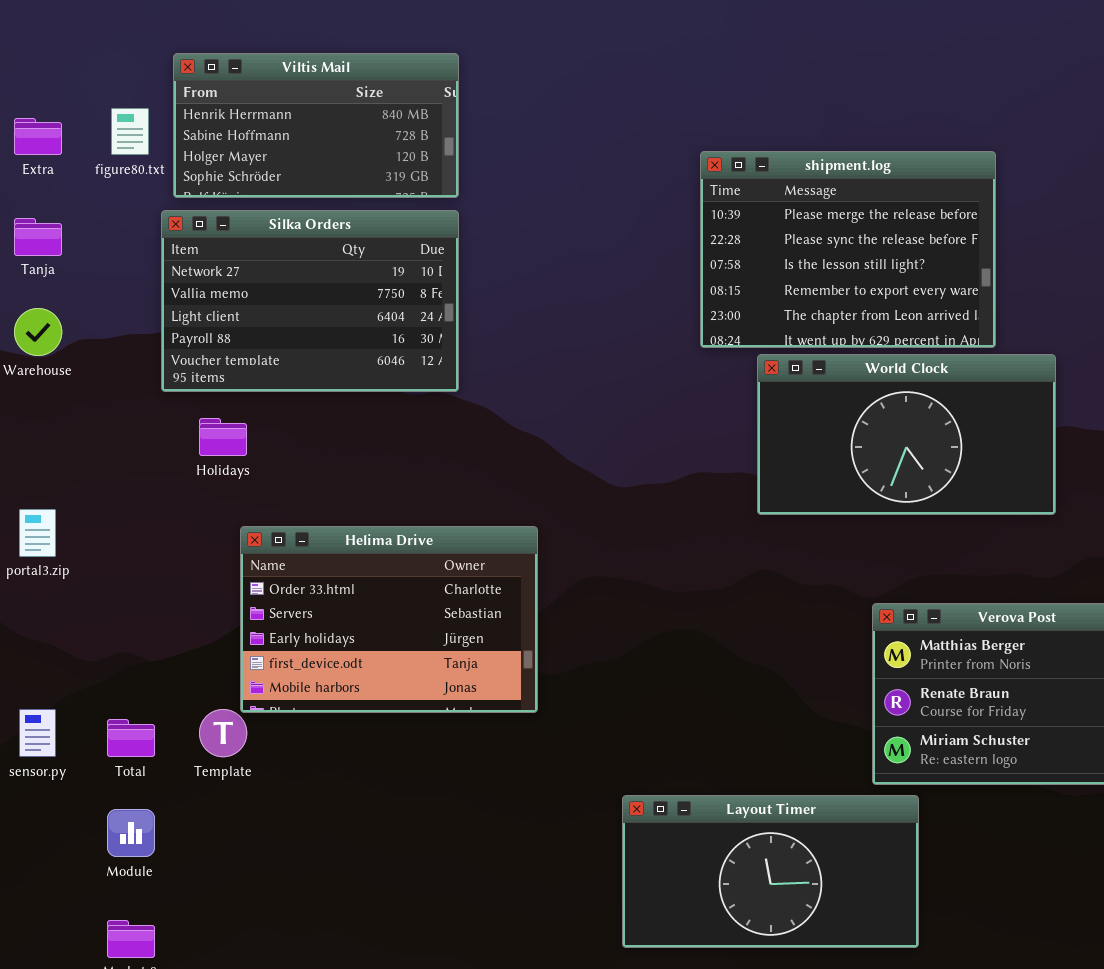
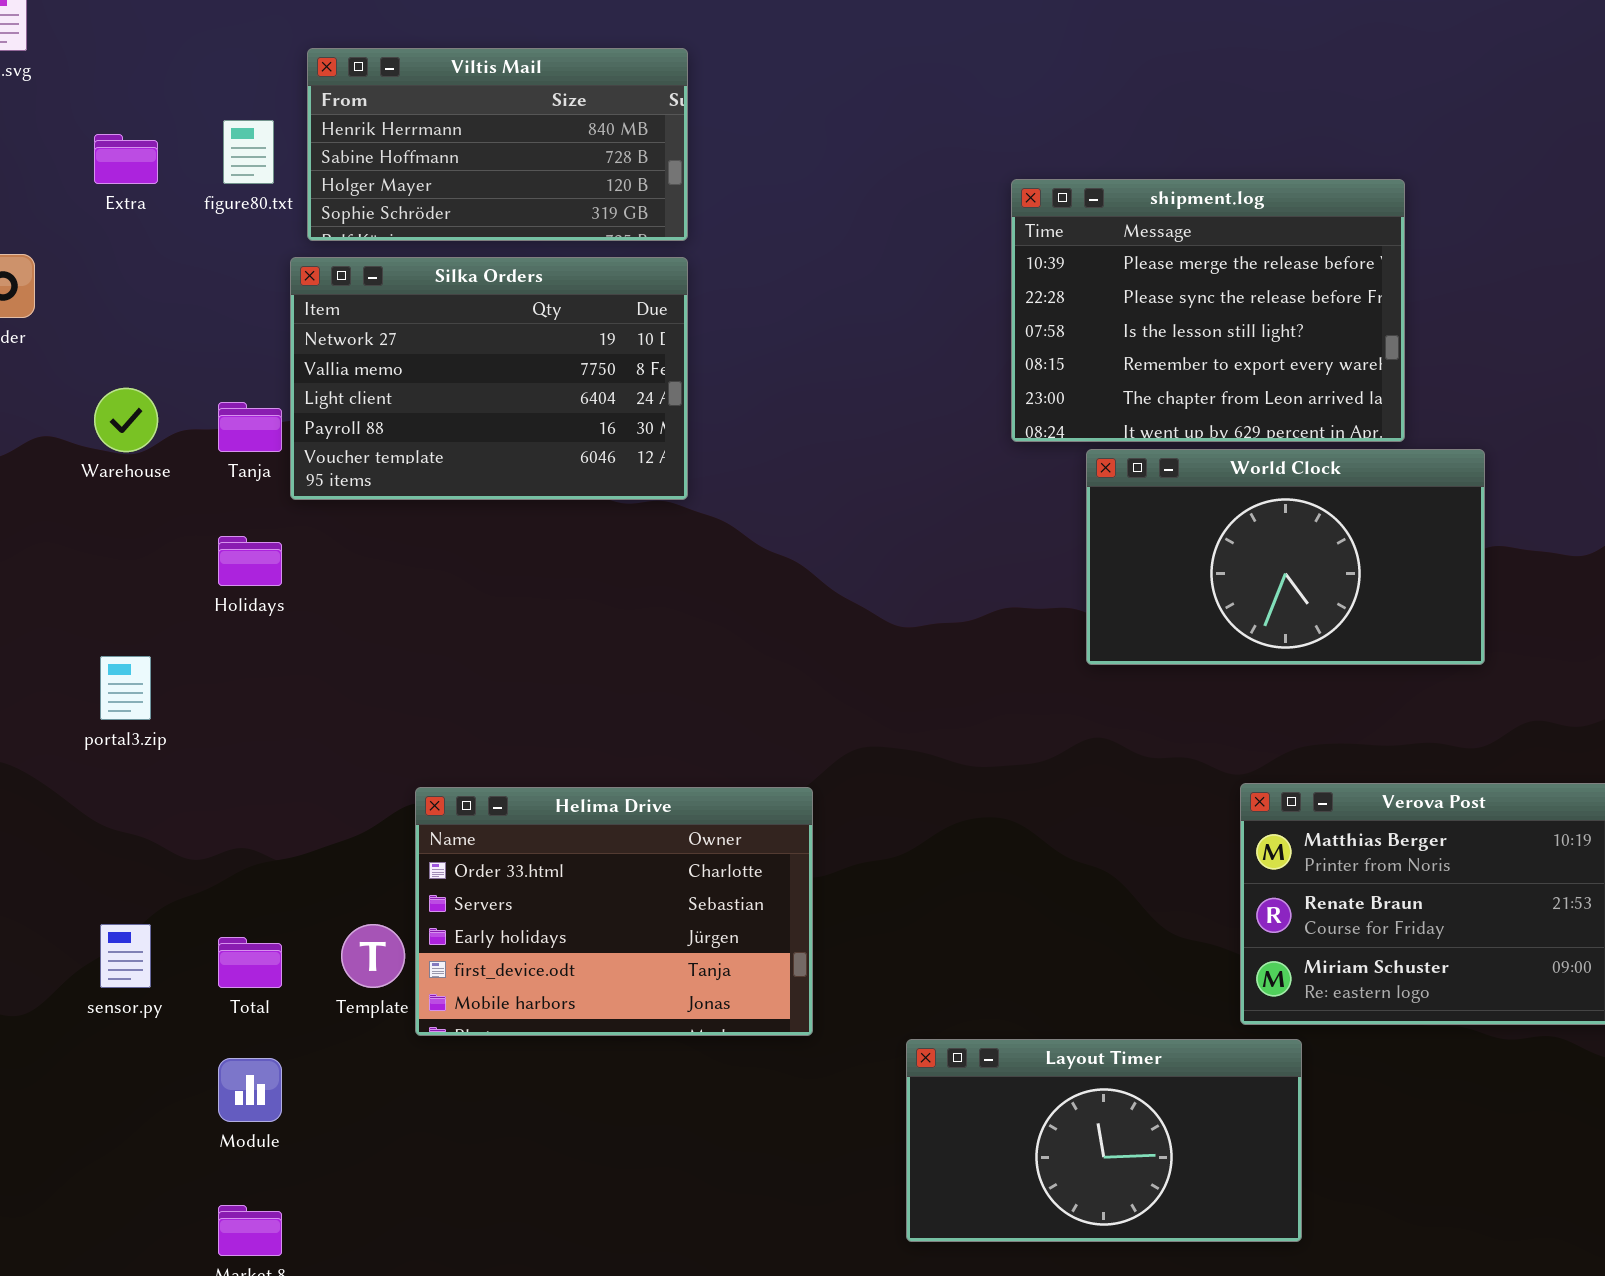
Tanja: [14,218,62,256] -> [218,402,282,452], moved
Holidays: [199,418,247,456] -> [218,536,282,586], moved
Helima Drive: [240,526,538,713] -> [415,787,813,1036], moved

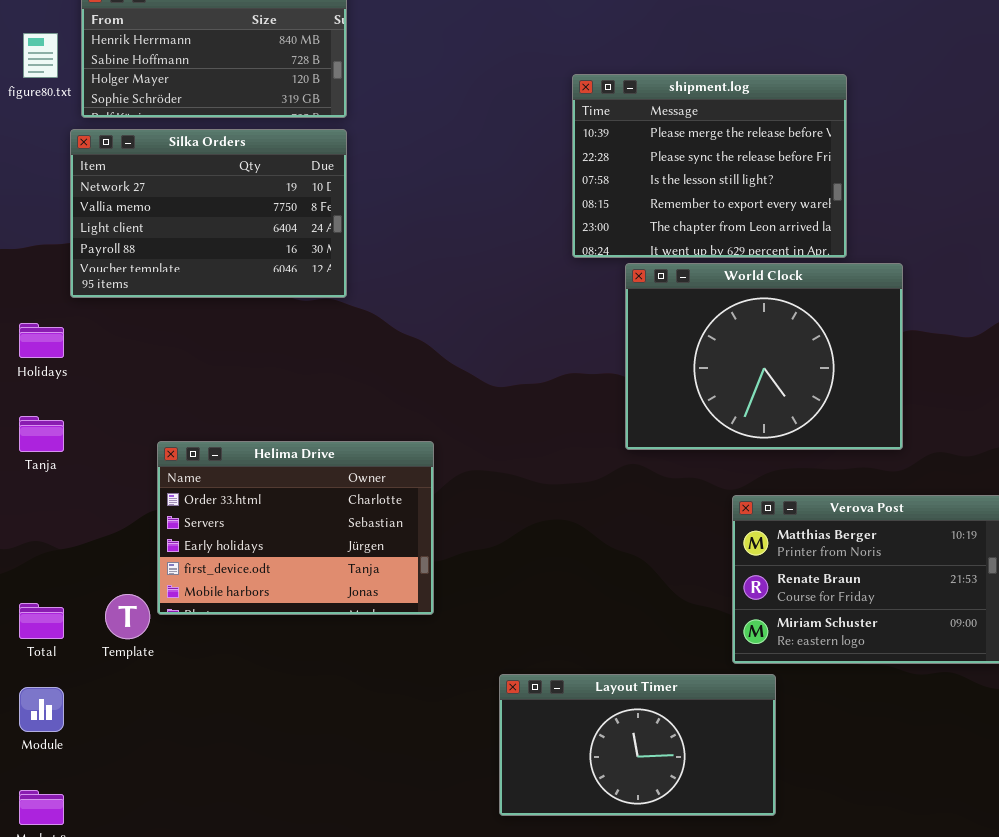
Tanja: [218,402,282,452] -> [19,416,64,452], moved
World Clock: [1086,449,1485,665] -> [625,263,903,450], resized
Helima Drive: [415,787,813,1036] -> [157,441,434,615], moved

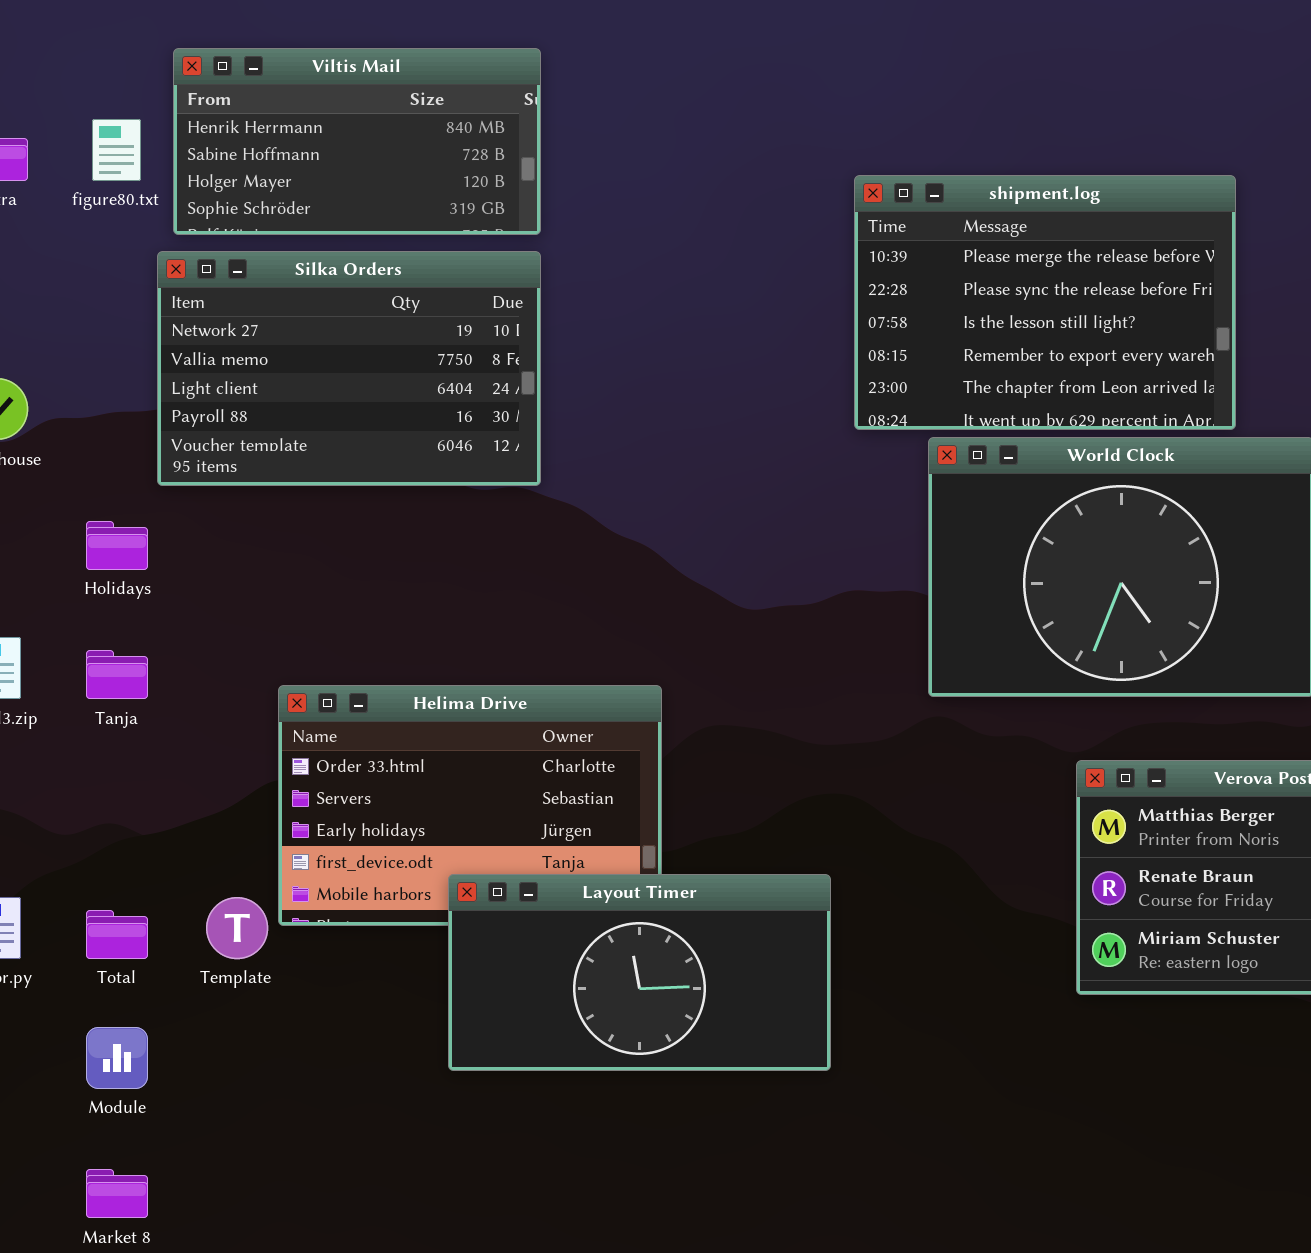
Layout Timer: [499,674,776,816] -> [448,874,831,1071], moved

